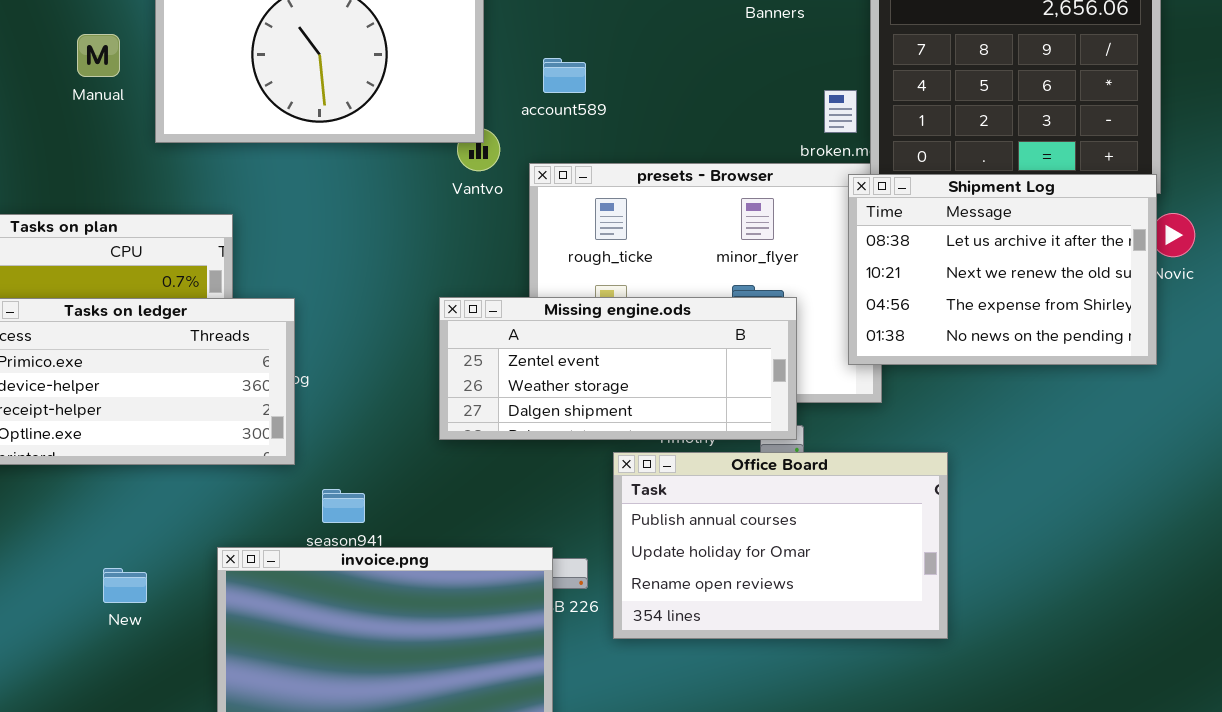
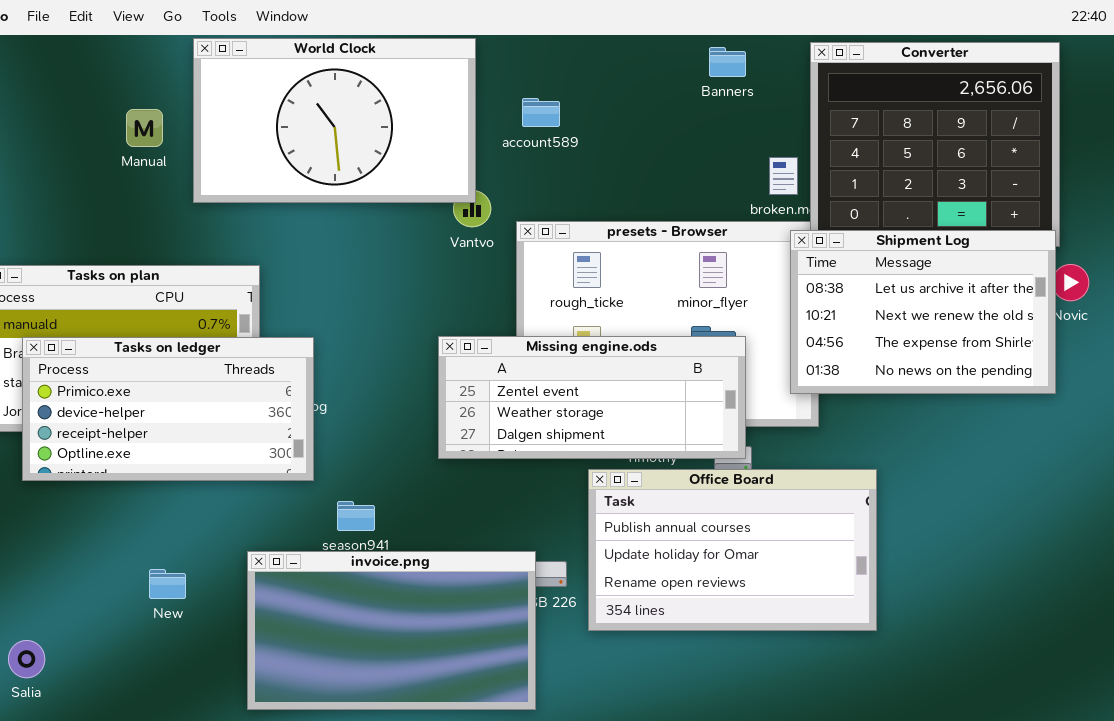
account589: [543,58,586,93] -> [522,98,560,127], moved

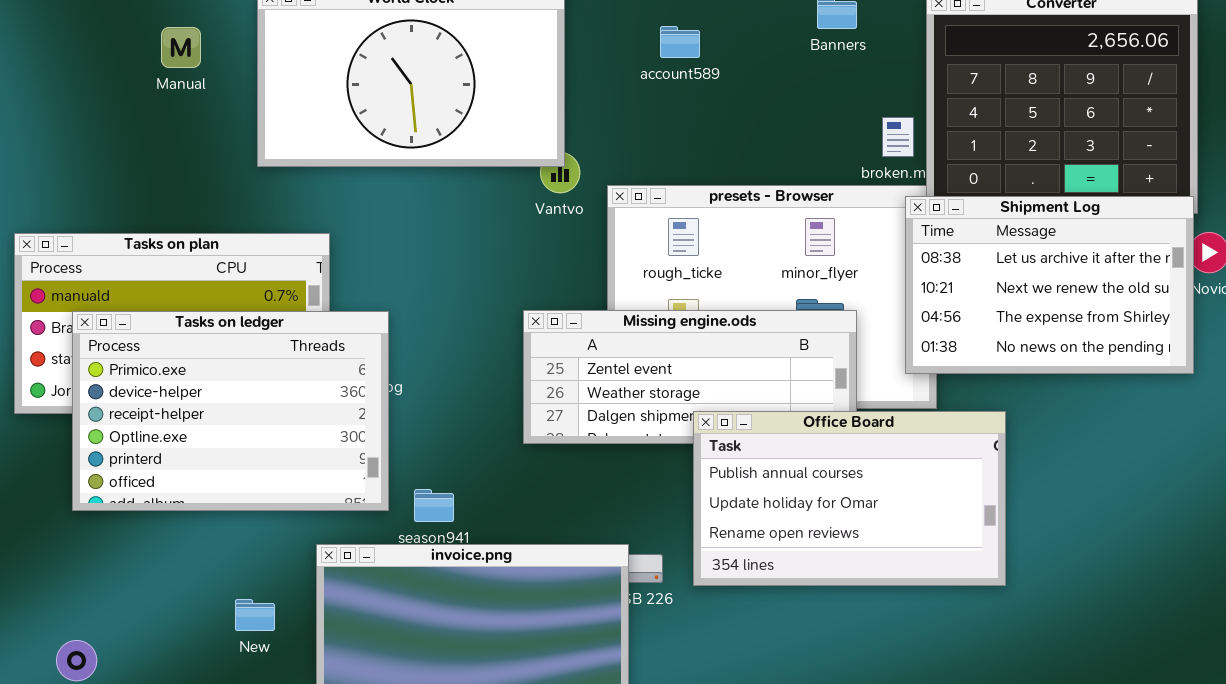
account589: [522,98,560,127] -> [660,26,700,58], moved
Manual: [126,109,163,147] -> [161,27,201,68], moved
Tasks on ledger: [22,337,314,481] -> [72,311,389,511], resized
Office Board: [588,469,877,631] -> [693,411,1006,586], moved
New: [149,569,186,599] -> [235,599,275,631], moved

